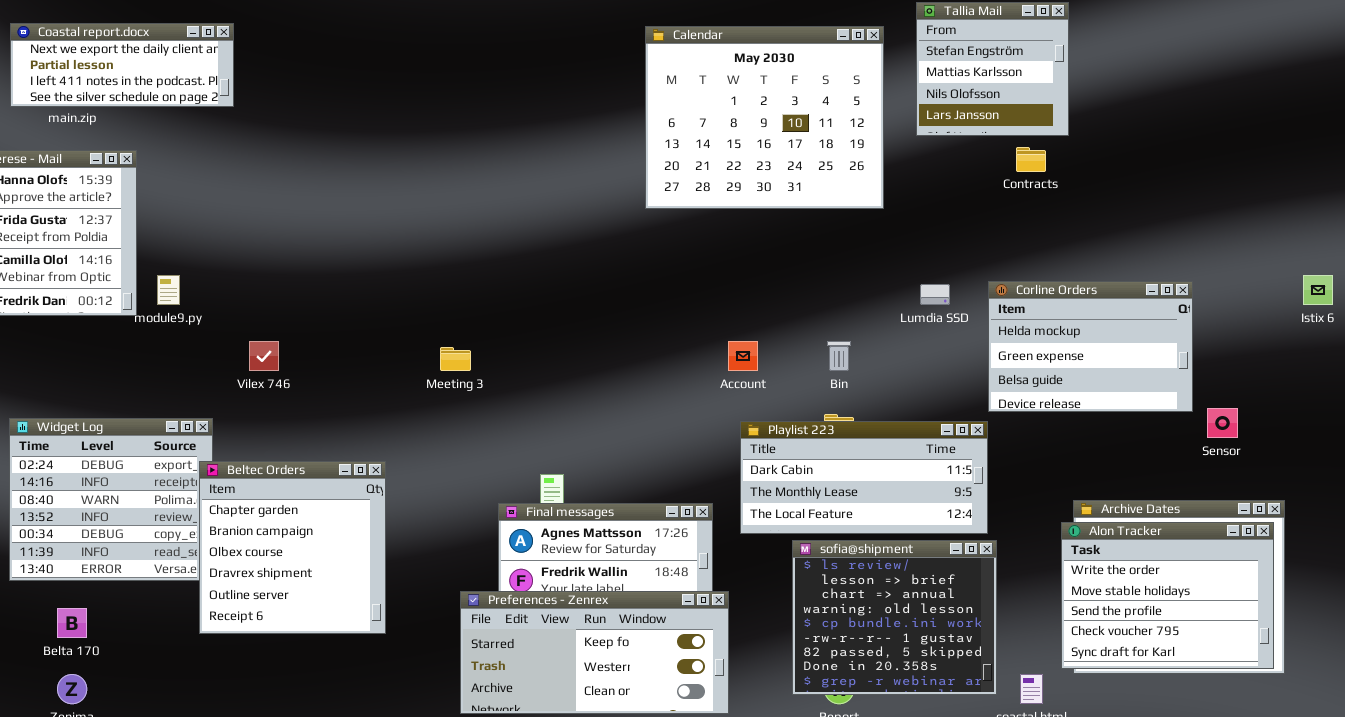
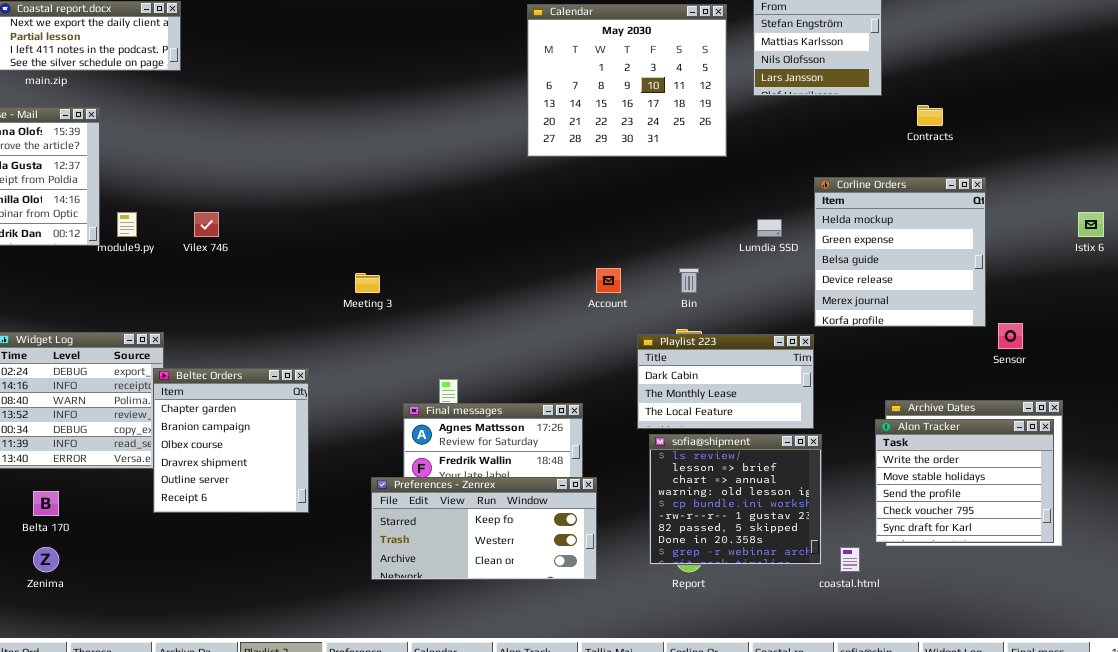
Contracts: [1016,147,1046,172] -> [917,105,943,126], moved
Corline Orders: [988,281,1193,412] -> [814,177,986,327], resized
Vilex 746: [249,341,279,371] -> [194,212,219,237], moved
Playlist 223: [740,421,988,534] -> [637,334,814,429], resized

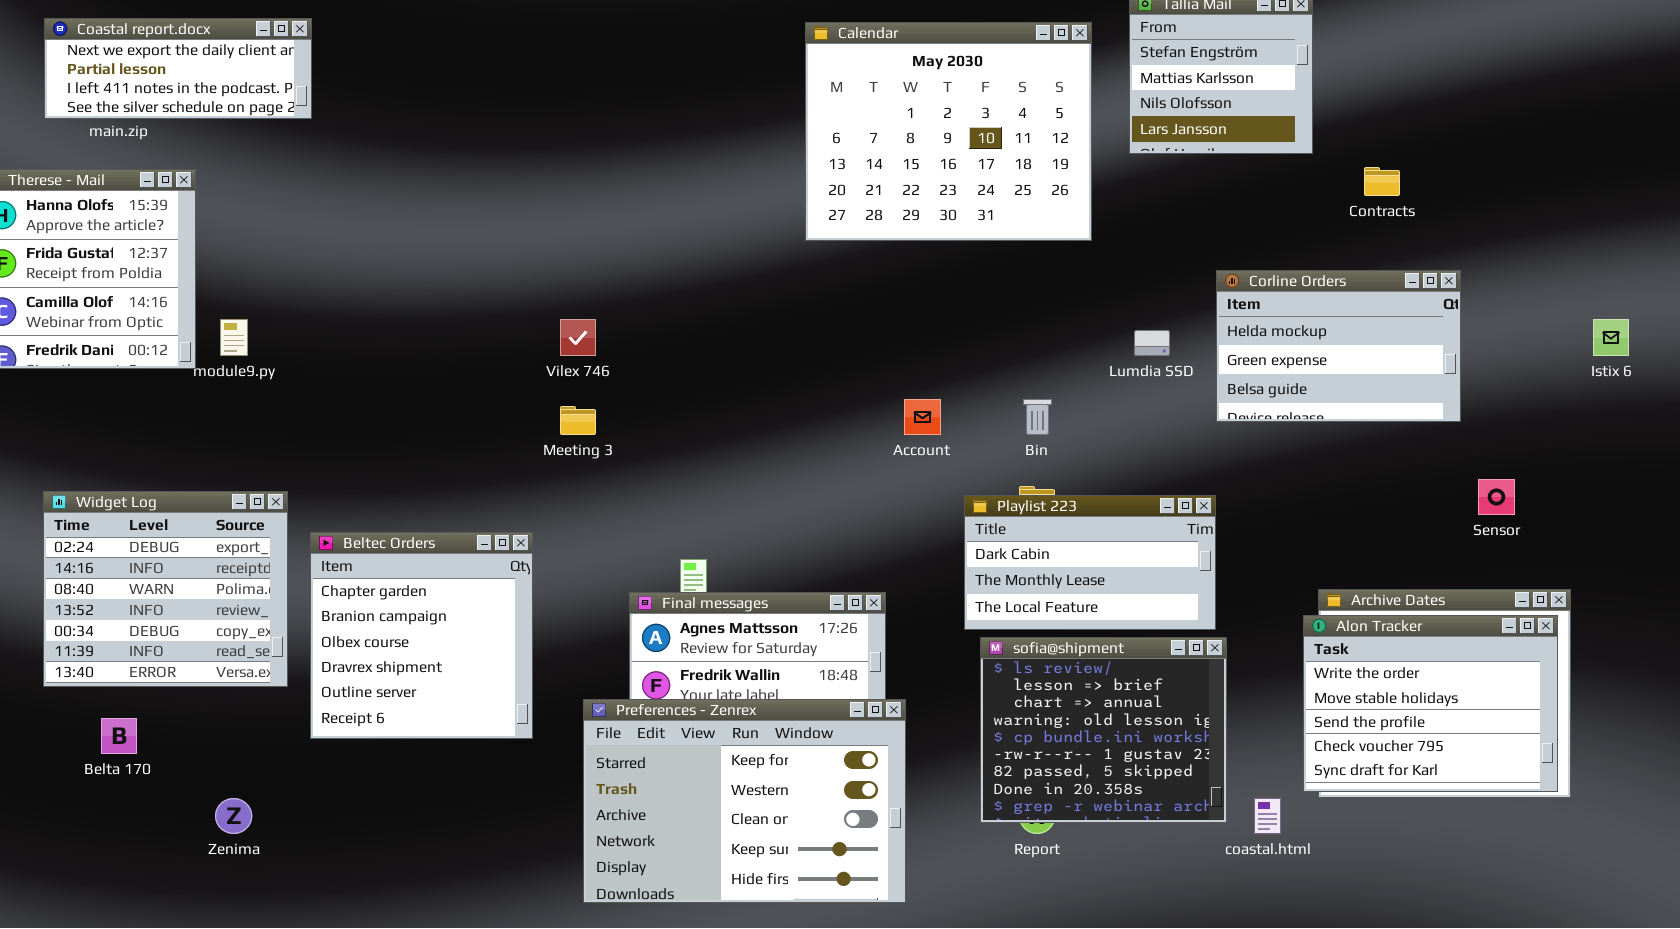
Corline Orders: [814,177,986,327] -> [1216,270,1461,422], resized
Vilex 746: [194,212,219,237] -> [560,319,596,356], moved
Beltec Orders: [153,368,309,513] -> [310,532,533,739], moved
Preferences - Zenrex: [371,477,597,580] -> [583,699,906,903], resized
Zenima: [33,547,59,572] -> [215,798,252,834], moved

